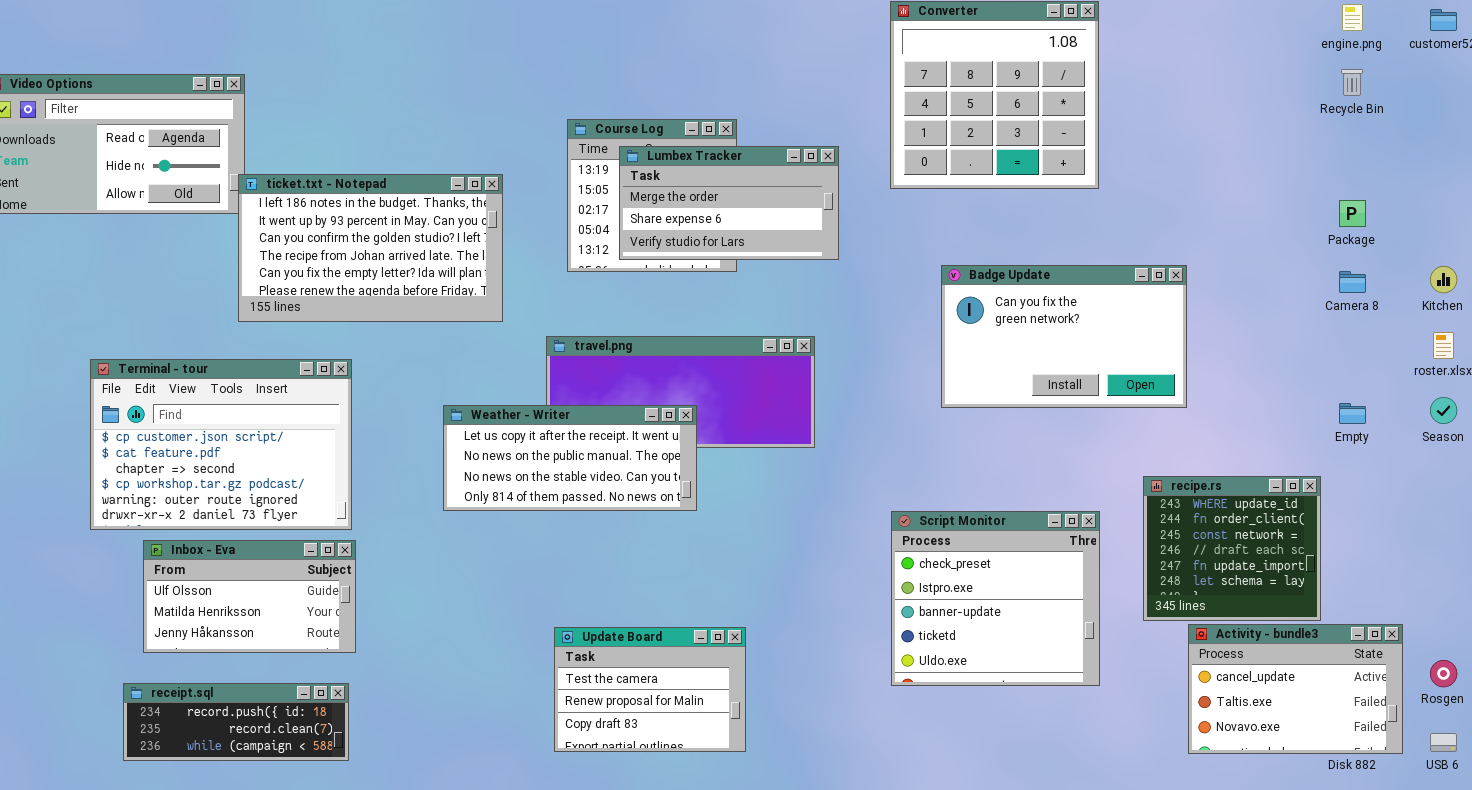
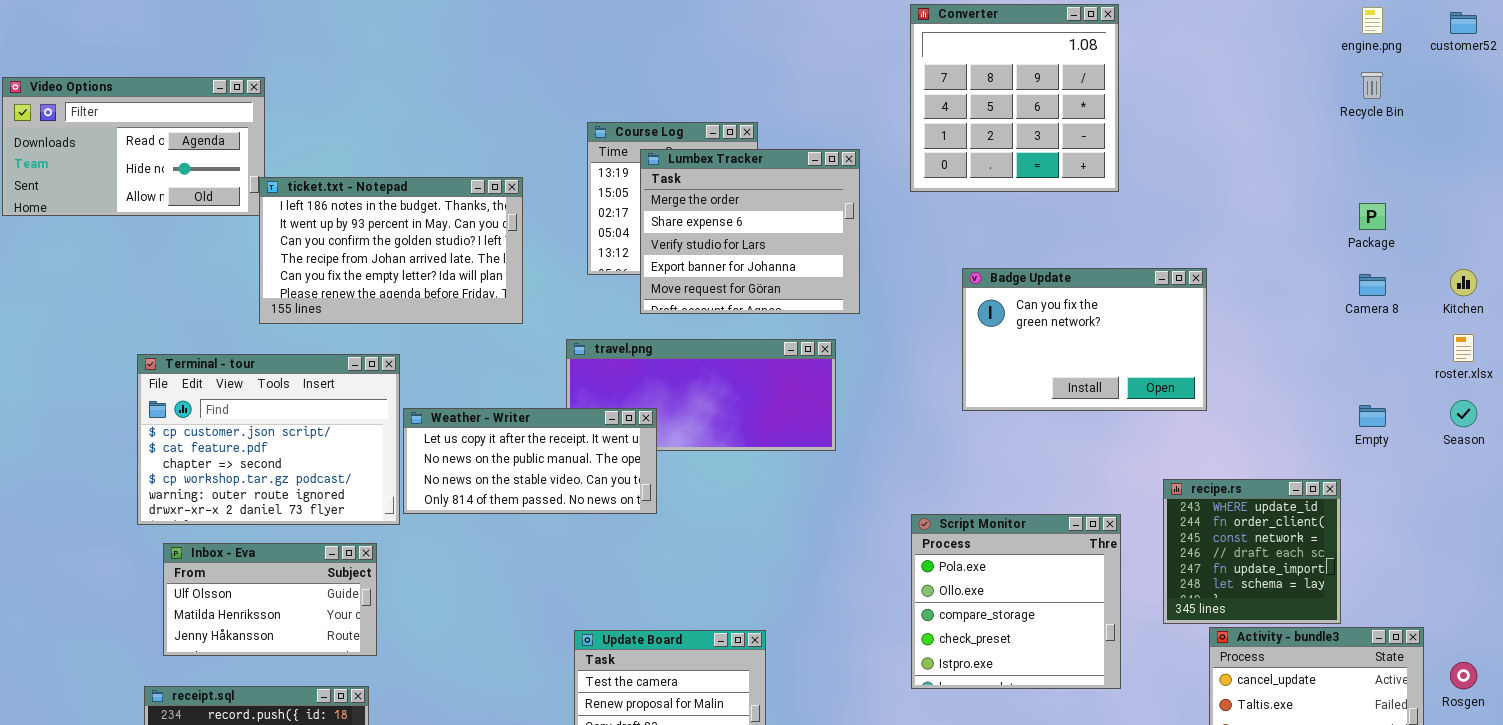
Lumbex Tracker: [619,146,839,260] -> [640,149,860,314], resized
Terminal - tour: [90,359,352,530] -> [137,354,400,525], moved
Weather - Writer: [443,405,697,511] -> [403,408,657,514], moved
Script Monitor: [891,511,1100,686] -> [911,514,1121,689], scrolled up 3 rows

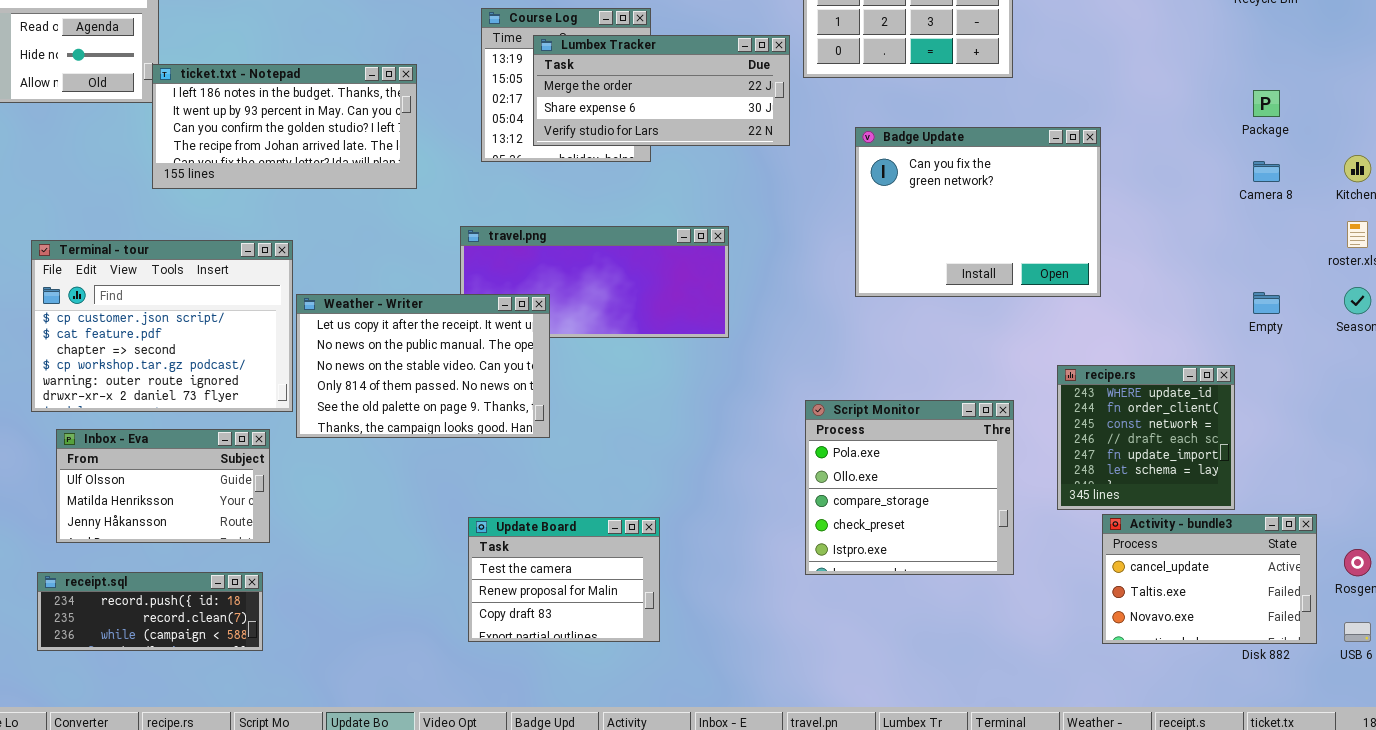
Lumbex Tracker: [640,149,860,314] -> [533,35,790,146], resized
ticket.txt - Notepad: [259,177,523,324] -> [152,64,417,189], resized
Badge Update: [962,268,1207,411] -> [855,127,1101,297], resized
Weather - Writer: [403,408,657,514] -> [296,294,550,438], resized

